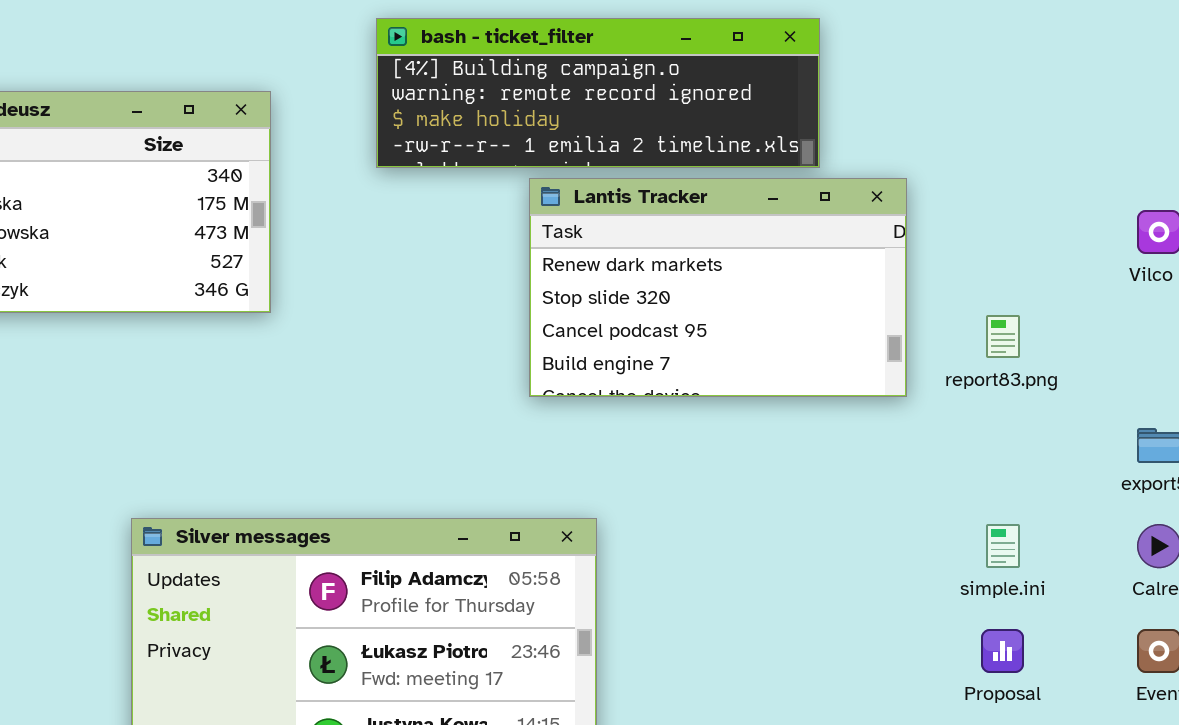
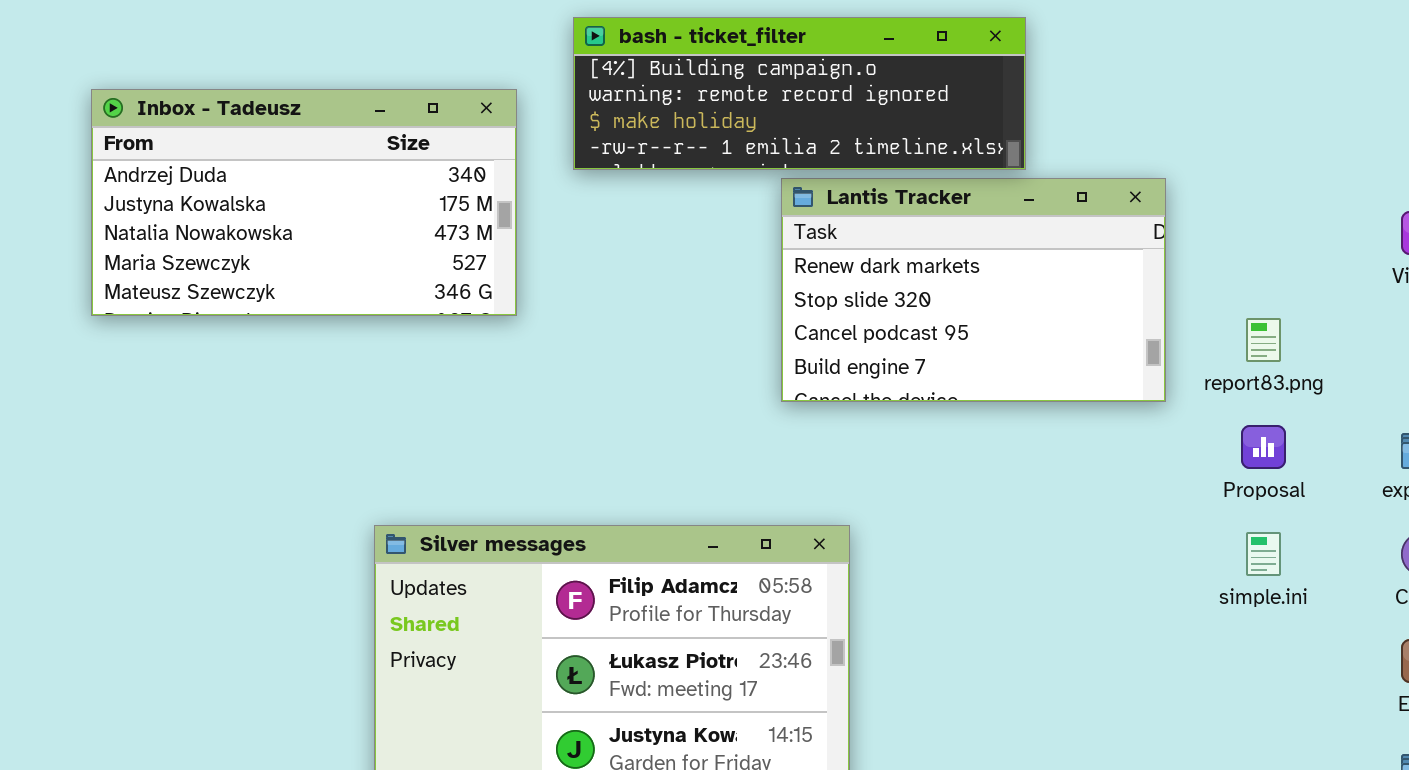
bash - ticket_filter: [376,18,820,168] -> [573,17,1026,170], moved
Proposal: [981,629,1024,673] -> [1241,425,1286,469], moved

